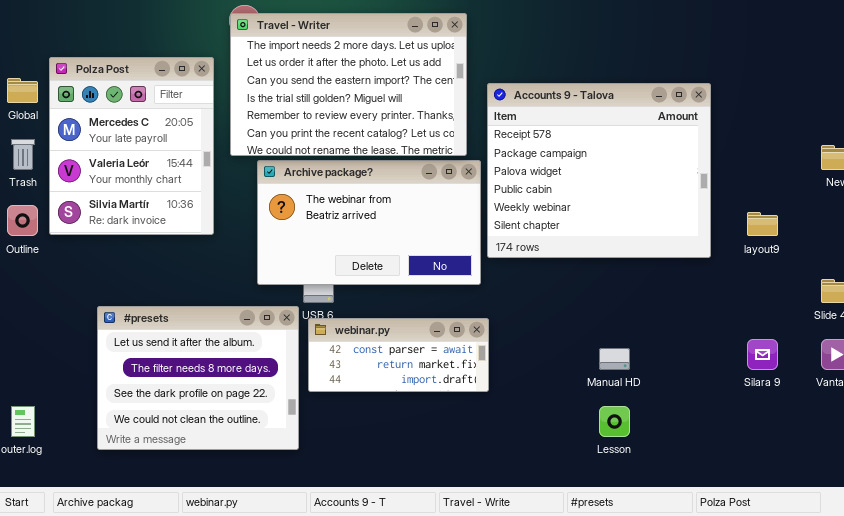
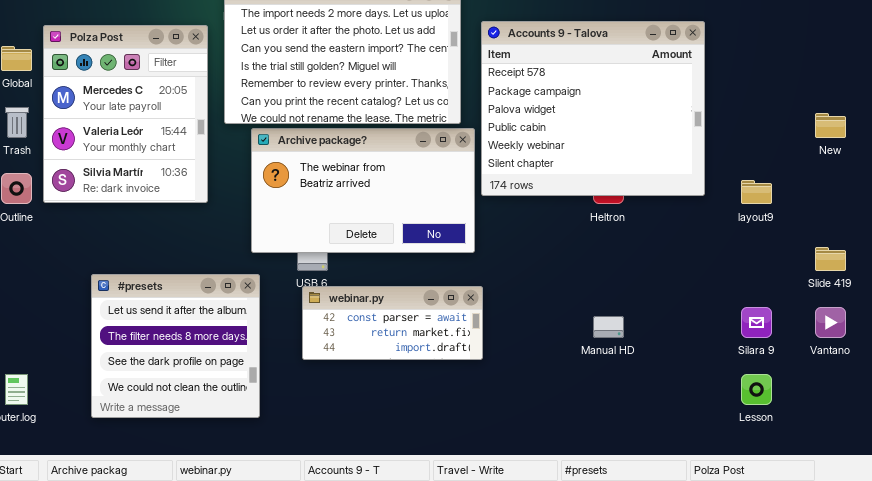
Accounts 9 - Talova: [487,83,711,258] -> [481,21,705,196], moved
#presets: [97,306,299,450] -> [91,274,260,418], resized
Lesson: [599,406,630,437] -> [741,374,772,405], moved

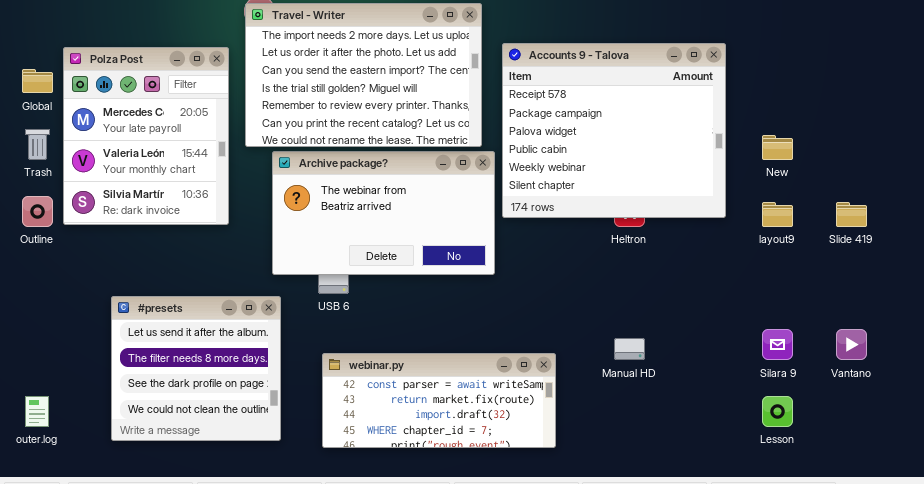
New: [815,113,846,138] -> [762,135,793,160], moved
Slide 419: [815,247,846,271] -> [836,202,867,227], moved
webinar.py: [302,286,483,360] -> [322,353,556,448], moved, resized

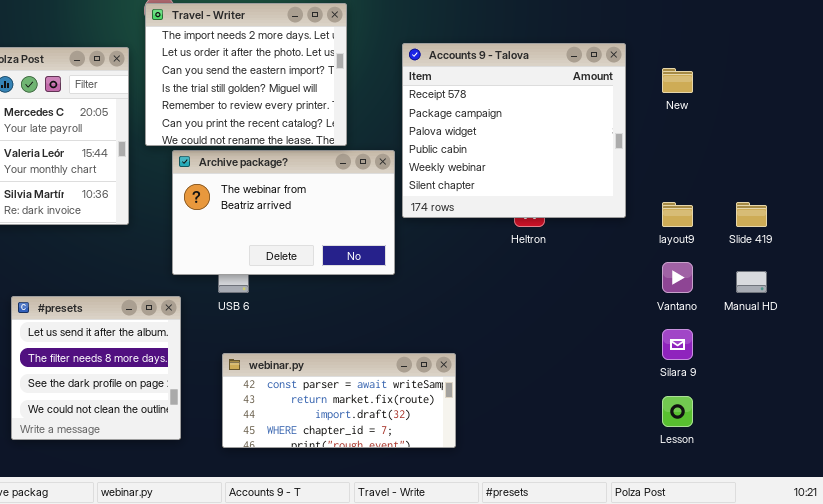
Travel - Writer: [245,3,482,147] -> [145,3,347,146], resized
New: [762,135,793,160] -> [662,68,693,93], moved
Vantano: [836,329,867,360] -> [662,262,693,293], moved
Manual HD: [614,338,645,360] -> [736,271,767,293], moved

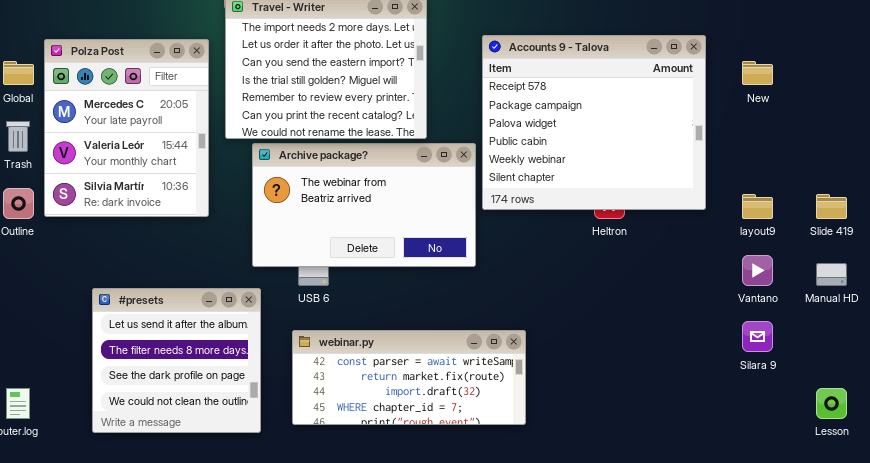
webinar.py: [222,353,456,448] -> [292,330,526,425], moved
Lesson: [662,396,693,427] -> [816,388,847,419], moved

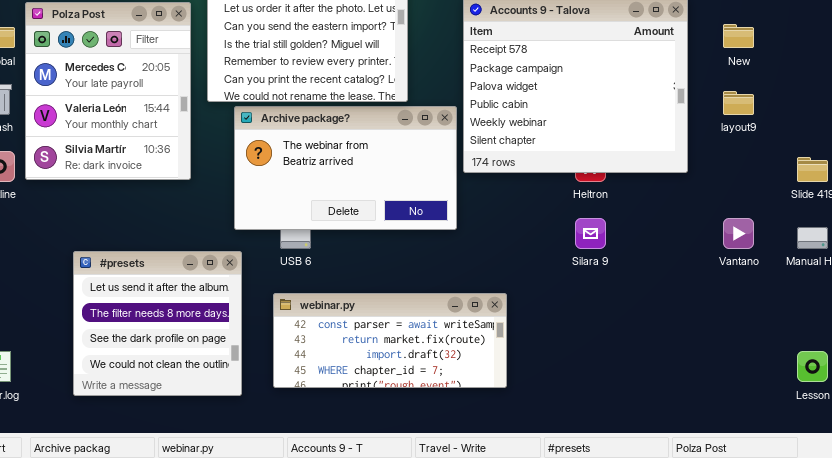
layout9: [742,194,773,219] -> [723,91,754,115], moved
Silara 9: [742,321,773,352] -> [575,218,606,249], moved

